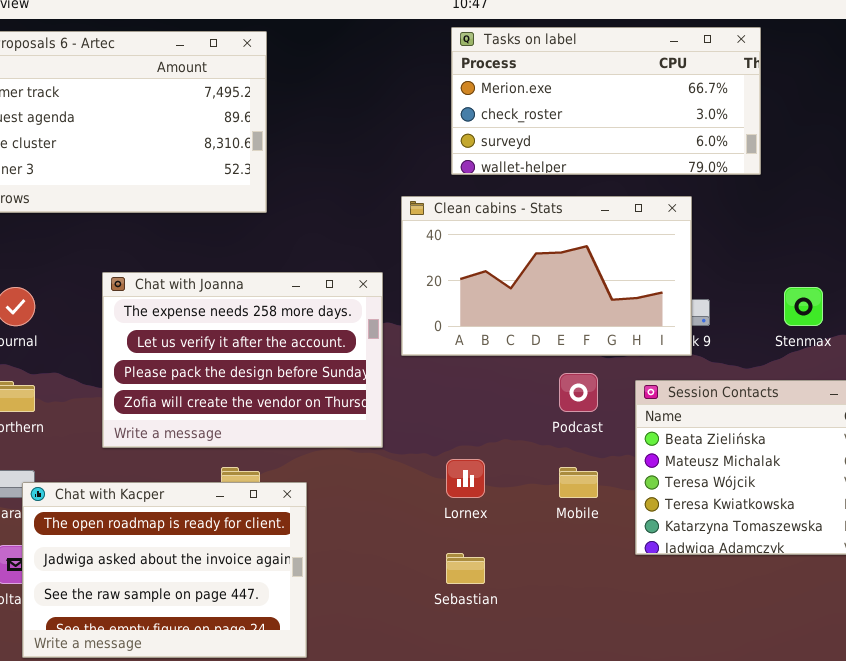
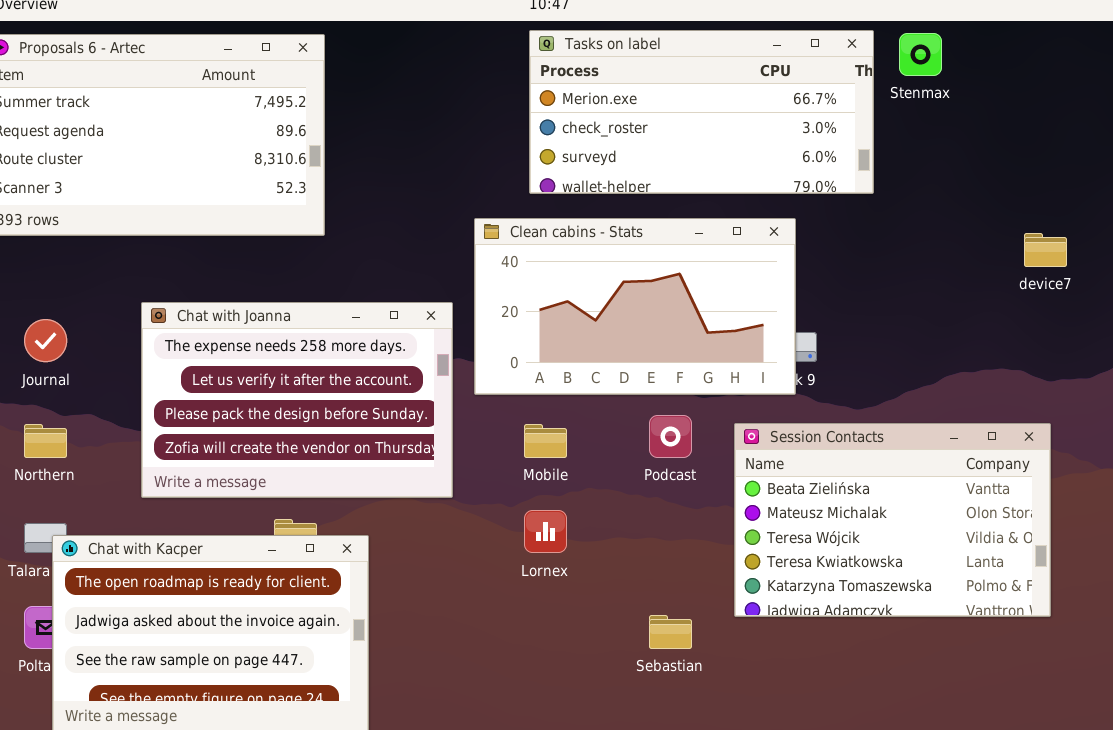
Stenmax: [784,287,823,326] -> [899,33,942,76], moved
Mobile: [559,467,598,498] -> [524,424,567,458], moved
Sebastian: [446,553,485,584] -> [649,615,692,649], moved

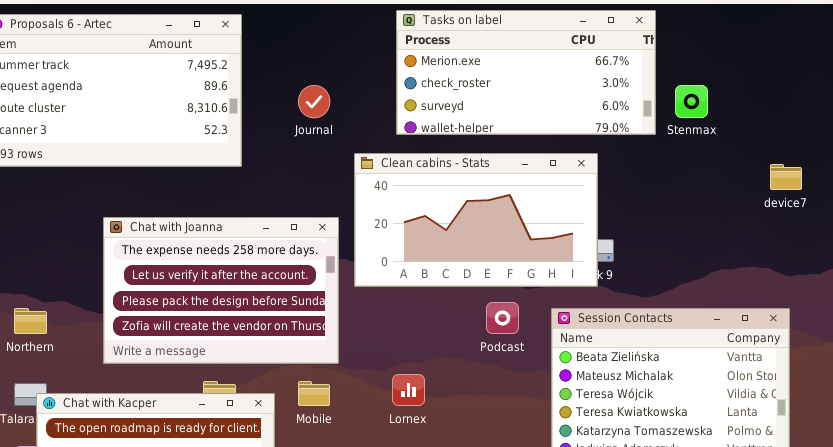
Stenmax: [899,33,942,76] -> [675,85,708,118], moved
Journal: [24,319,67,362] -> [298,85,330,118], moved
Mobile: [524,424,567,458] -> [298,381,330,406], moved

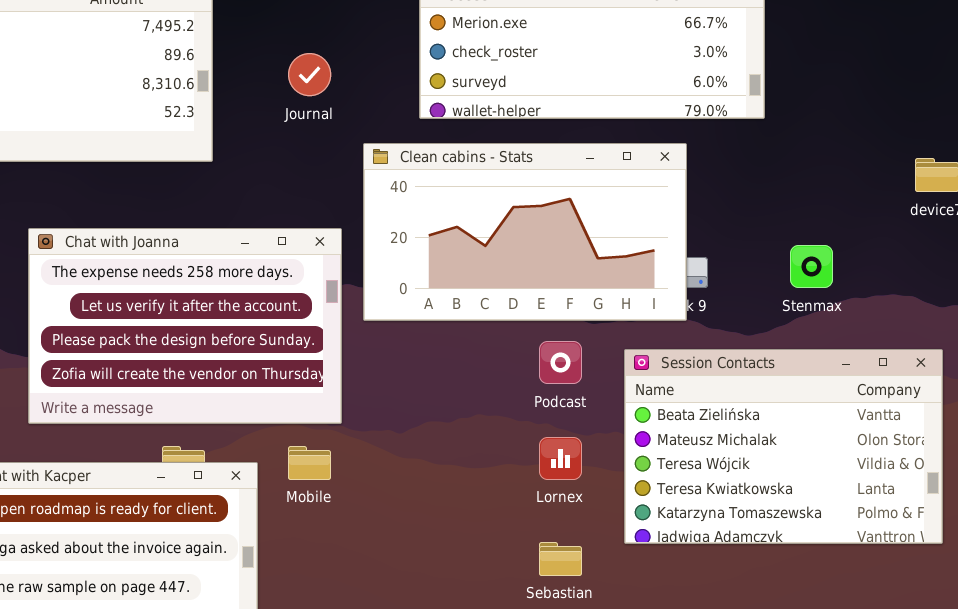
Stenmax: [675,85,708,118] -> [790,245,833,288], moved
Lornex: [392,374,425,406] -> [539,437,582,480], moved

